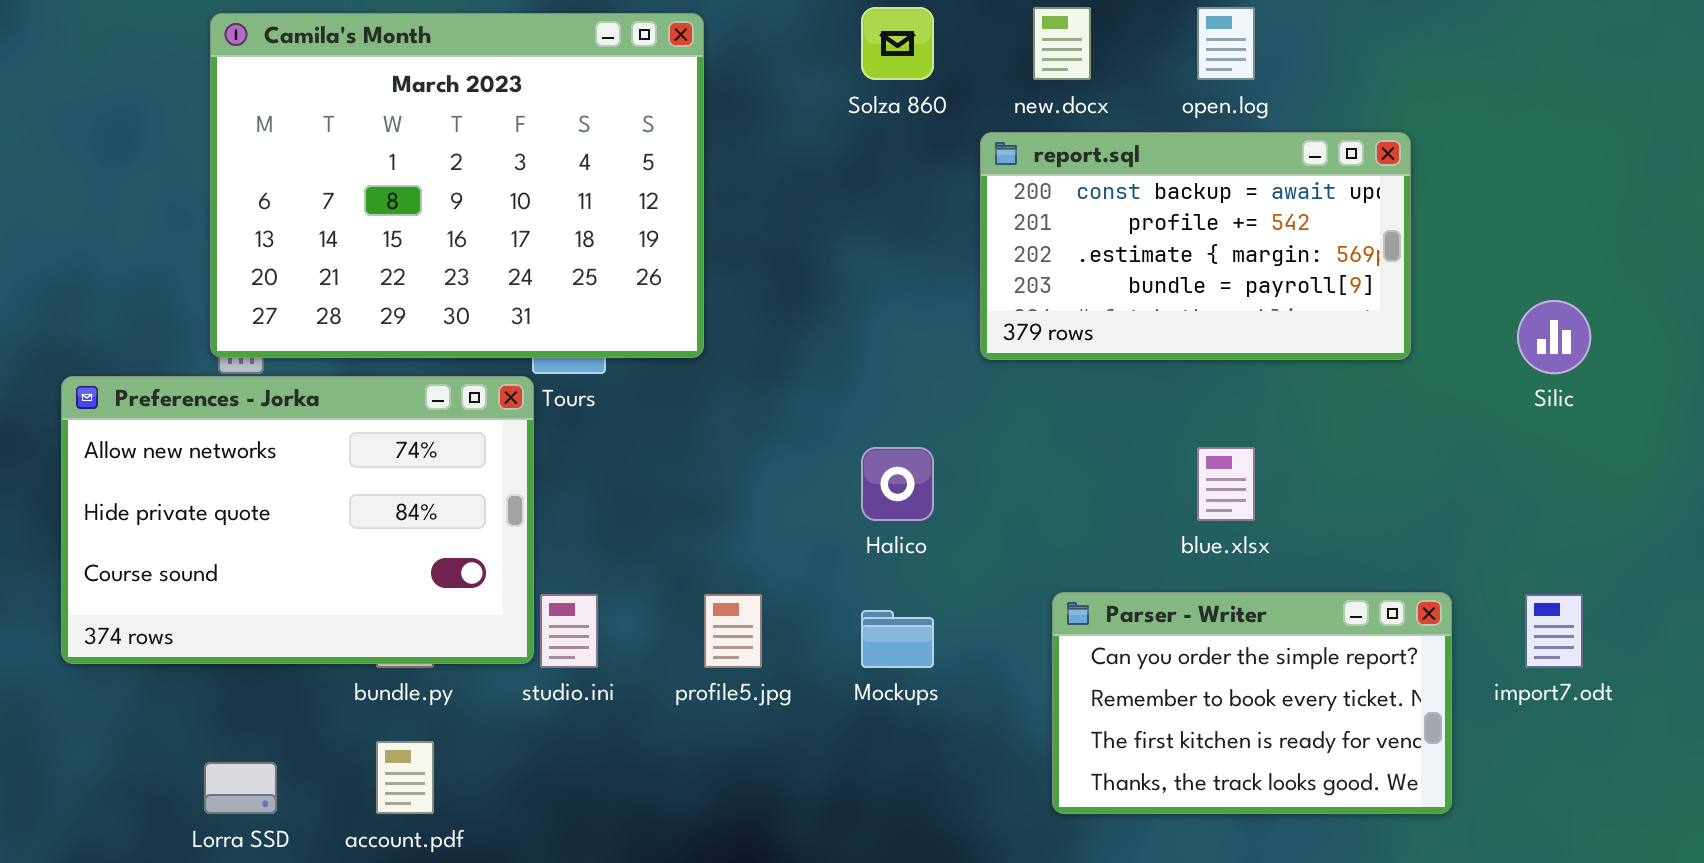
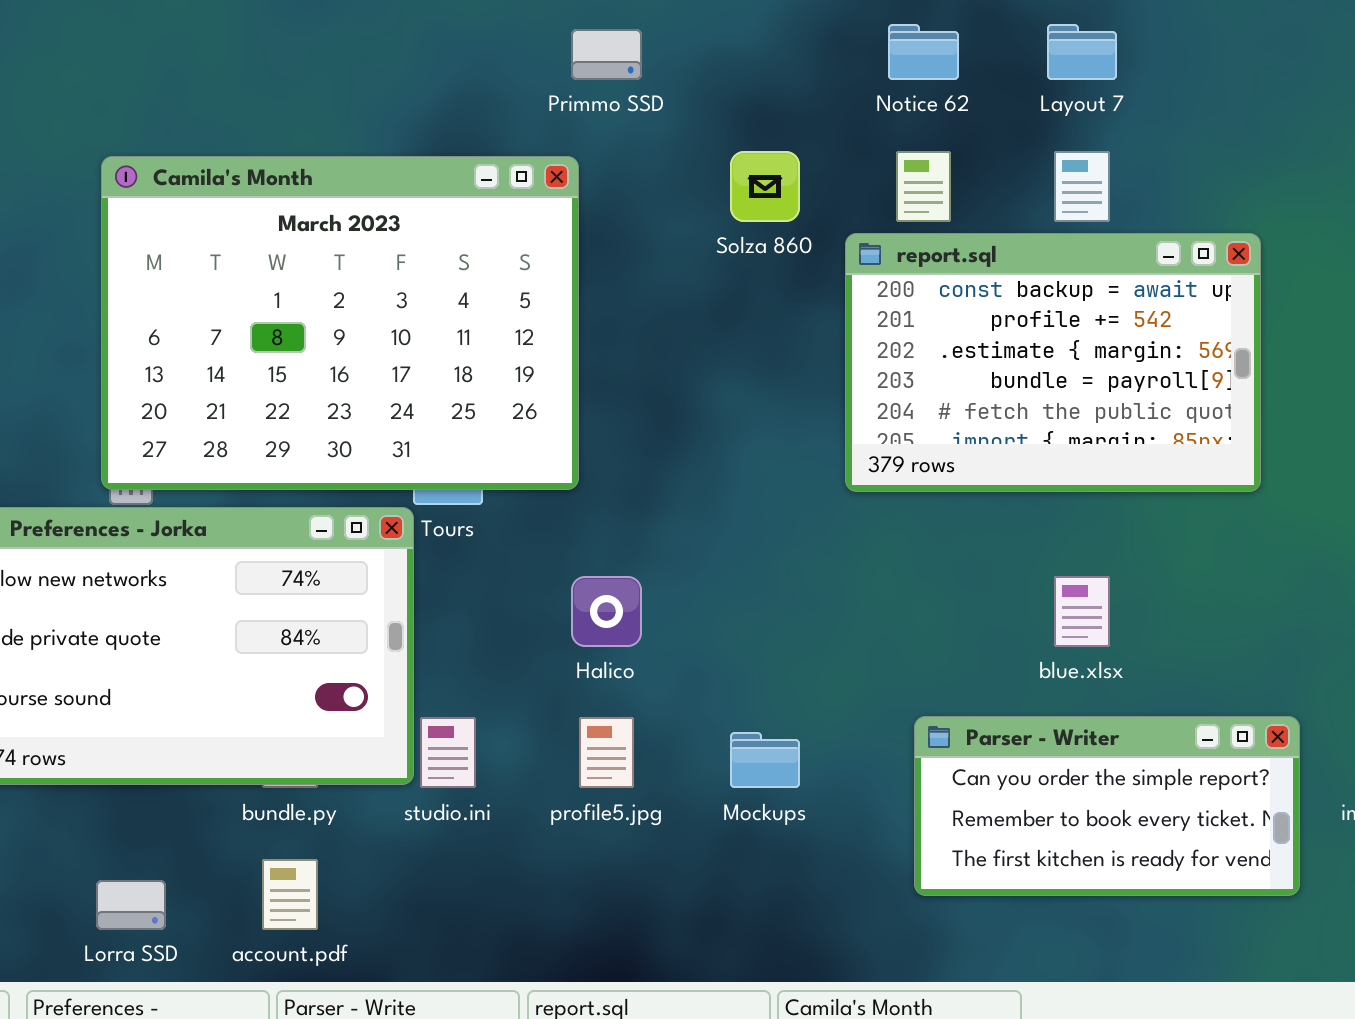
report.sql: [980,132,1411,360] -> [845,233,1261,492], resized
Halico: [861,447,934,521] -> [571,576,642,647], moved
Parser - Writer: [1052,592,1452,814] -> [914,716,1300,896], resized

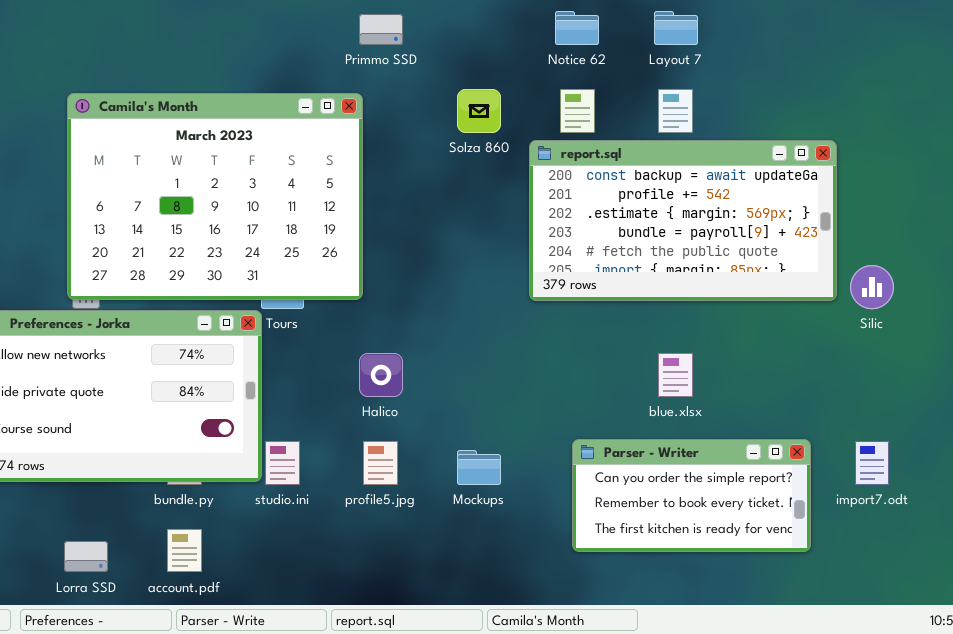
report.sql: [845,233,1261,492] -> [529,140,837,301], resized

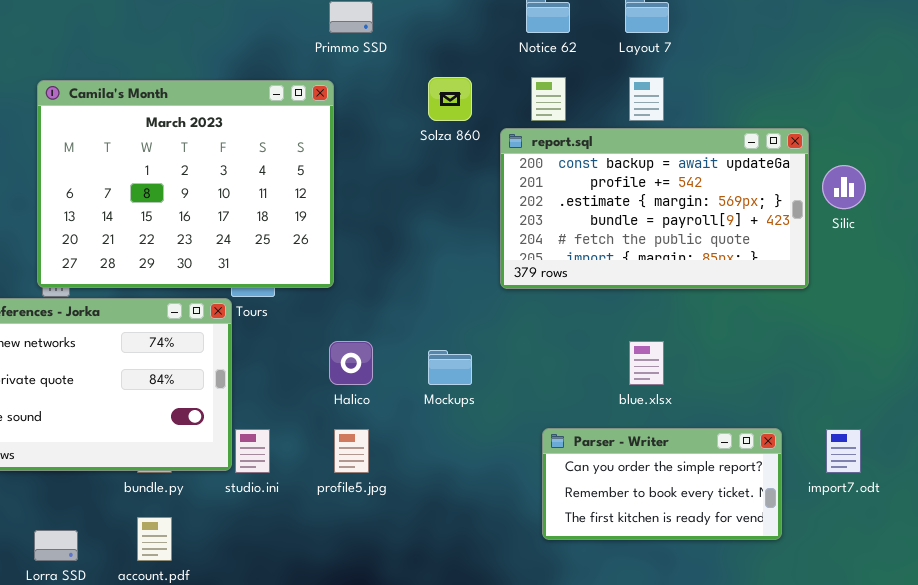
Silic: [850,265,894,309] -> [822,165,866,209], moved
Mockups: [457,450,501,485] -> [428,350,472,385], moved

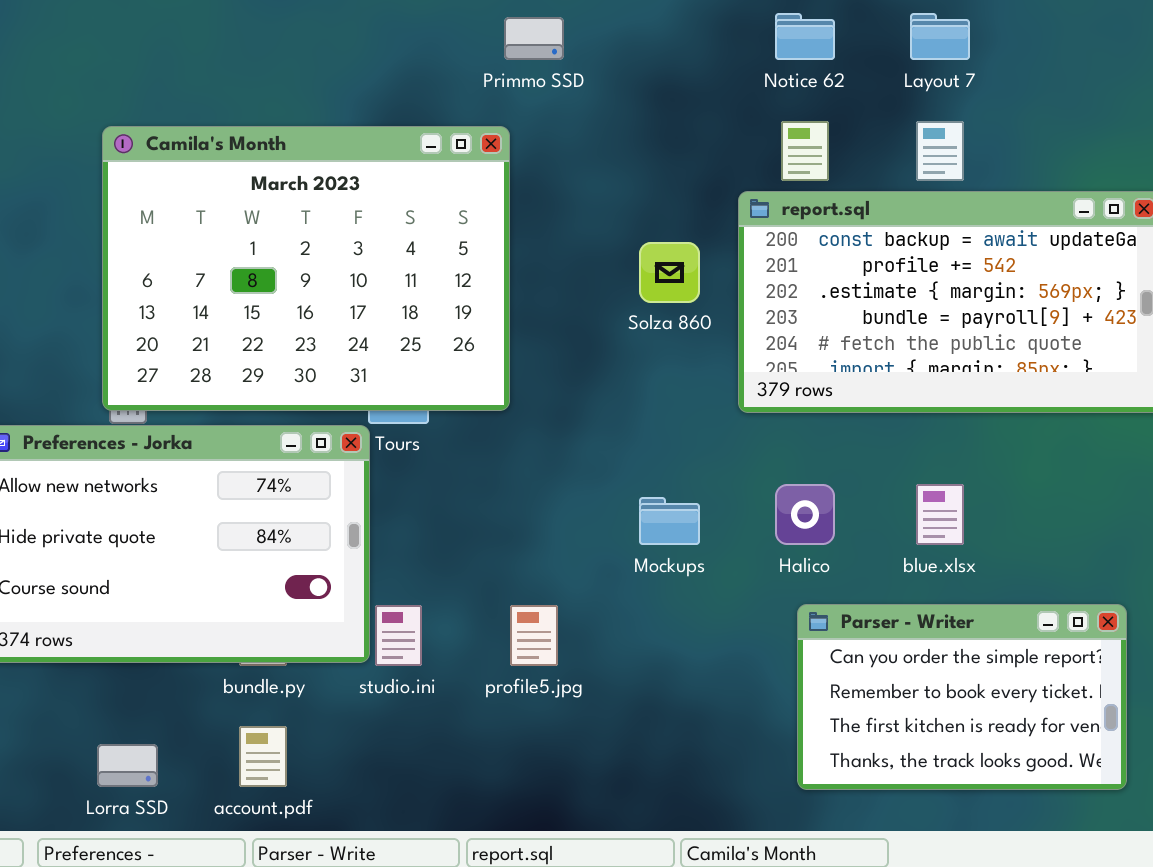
Solza 860: [428,77,472,121] -> [639,242,700,303], moved
Halico: [329,341,373,385] -> [775,484,835,545], moved
Parser - Writer: [542,428,782,540] -> [797,604,1127,790], resized

